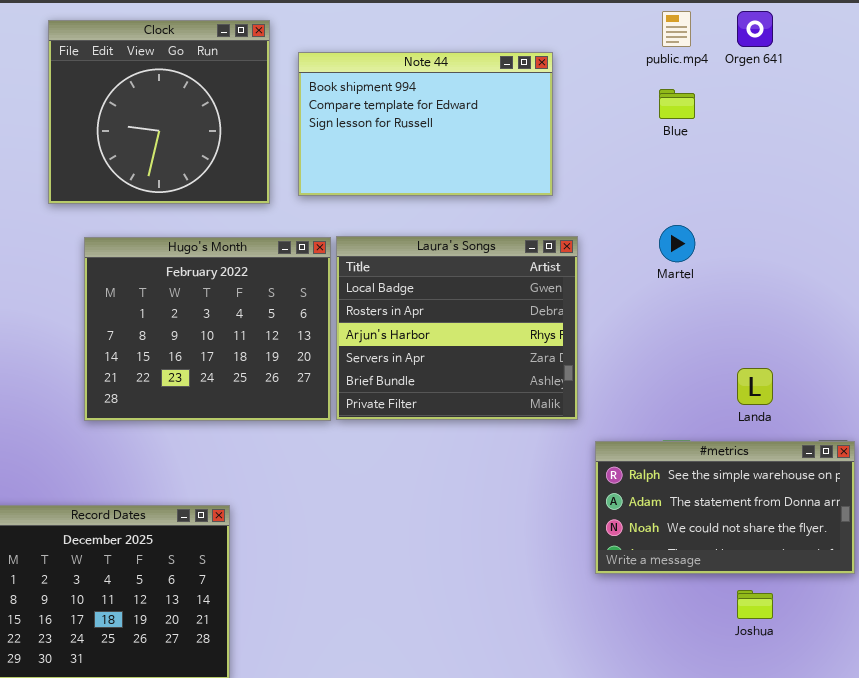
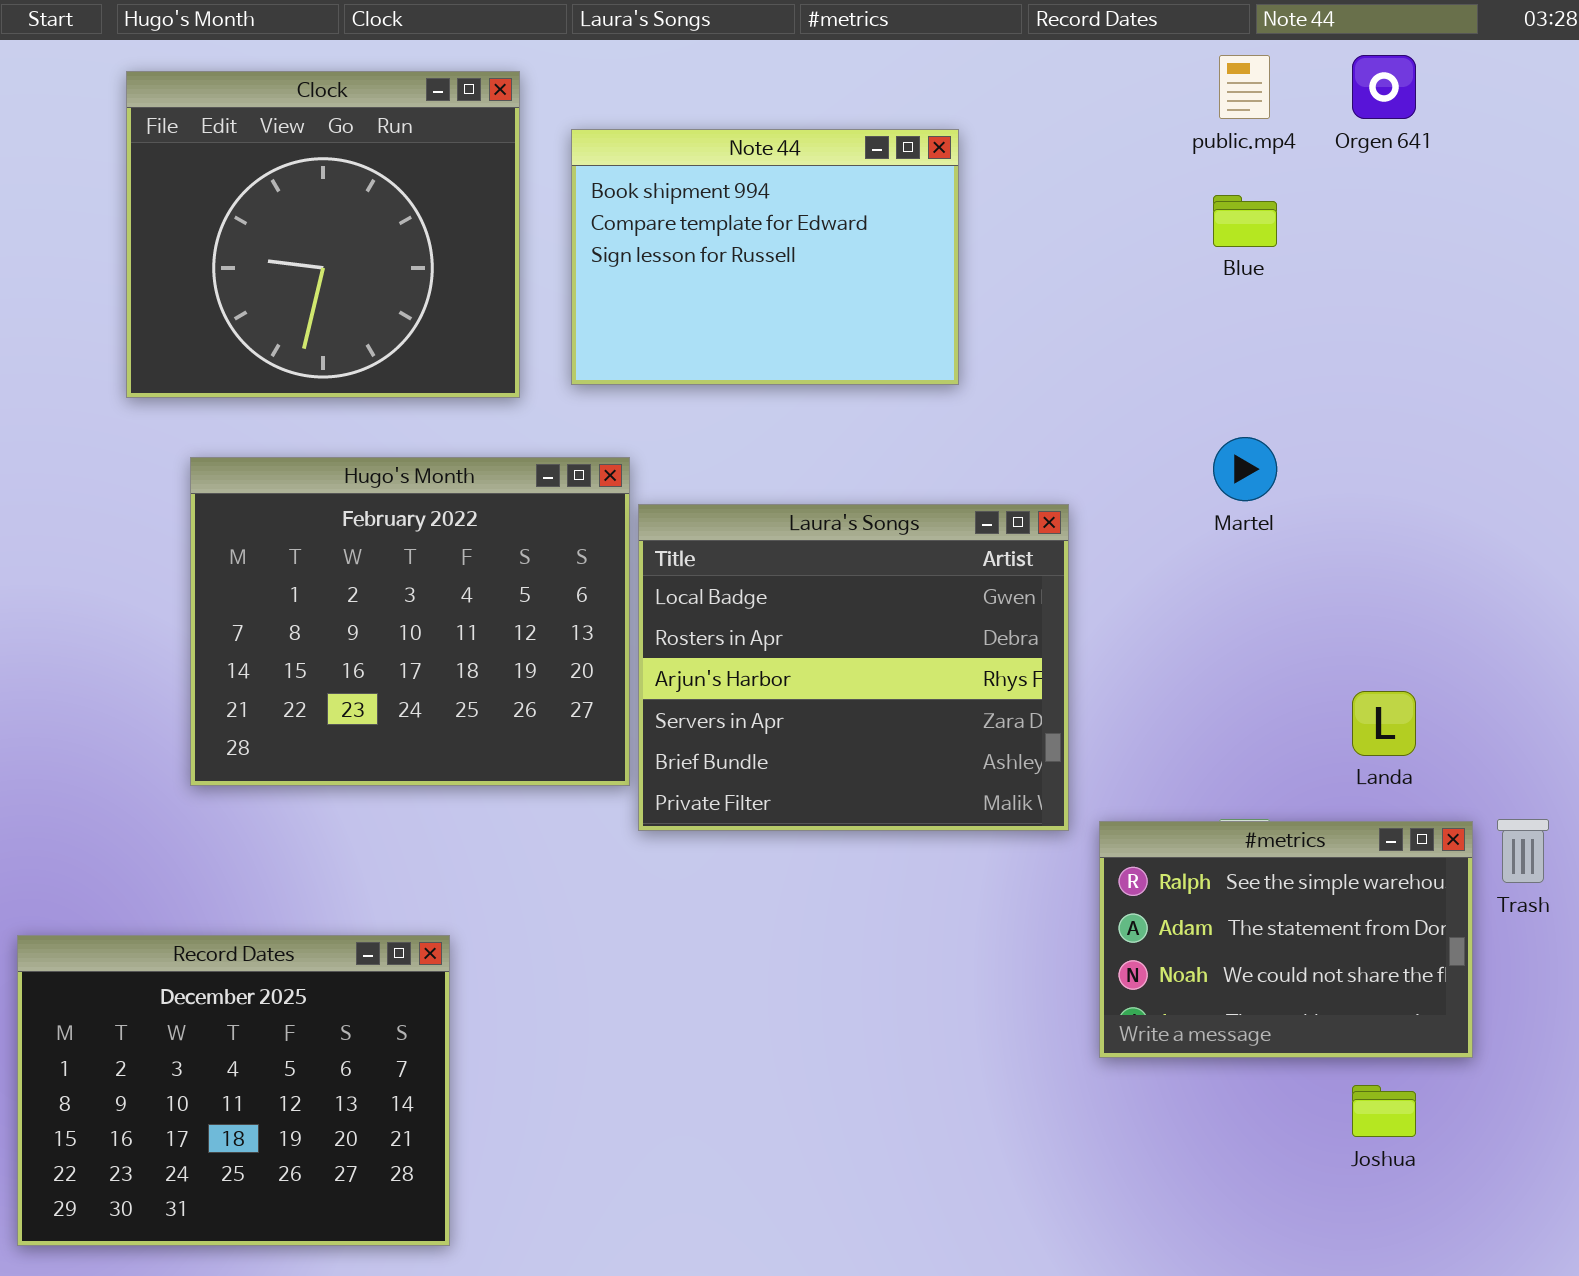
Note 44: [298,52,553,196] -> [571,129,959,385], resized
Laura's Songs: [336,236,578,420] -> [638,504,1069,831], moved
#metrics: [595,441,855,574] -> [1099,821,1473,1058], resized

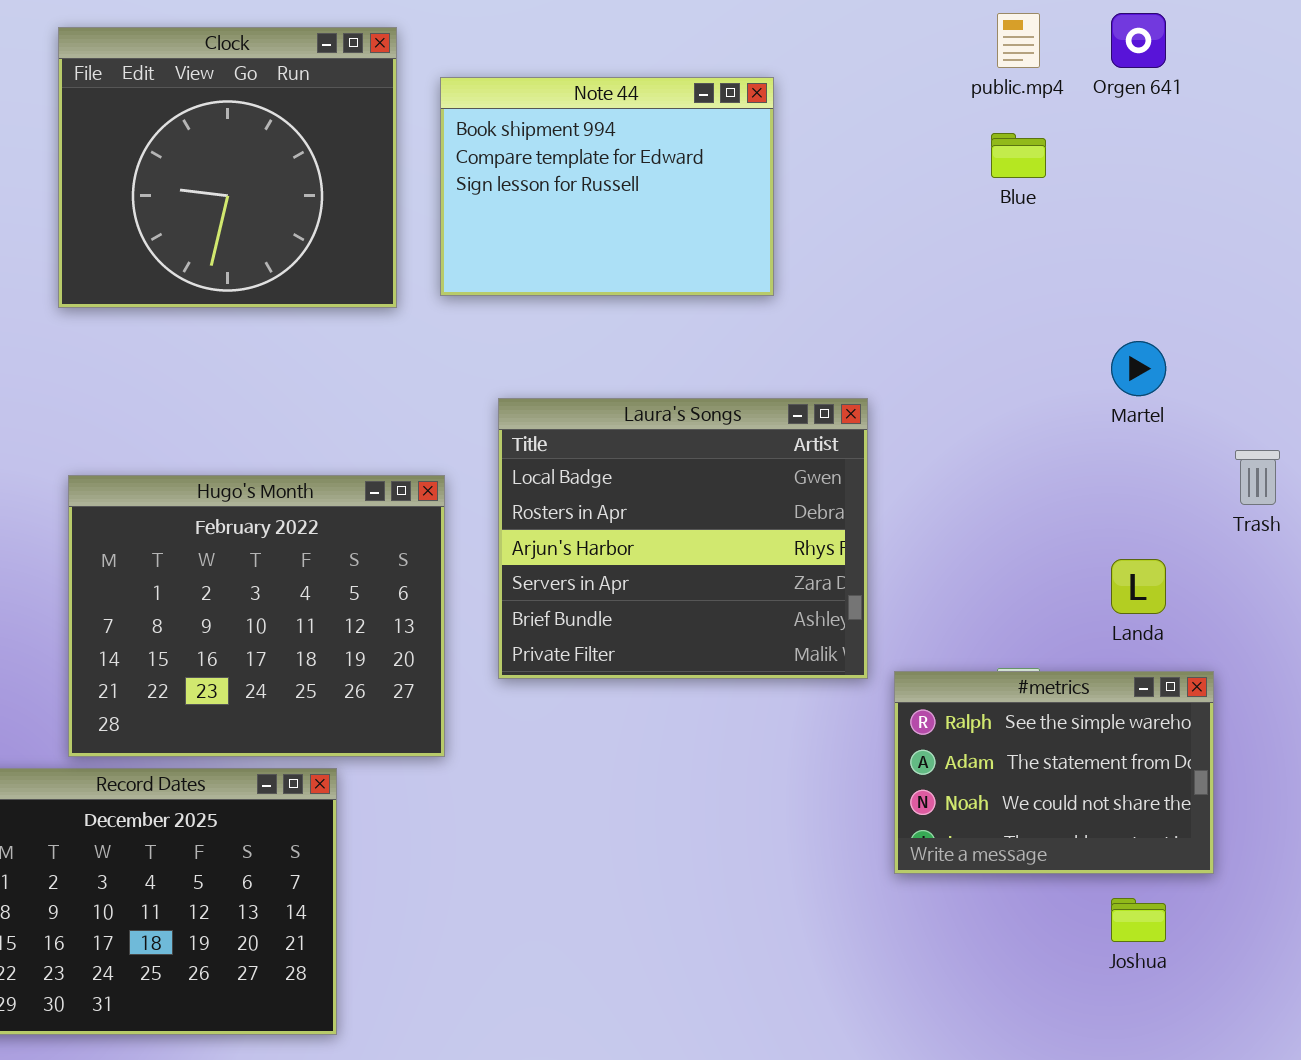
Martel: [1213,437,1277,501] -> [1111,341,1166,396], moved
Hugo's Month: [190,457,630,786] -> [68,475,445,757], moved
Trash: [1497,819,1549,883] -> [1235,450,1280,505], moved

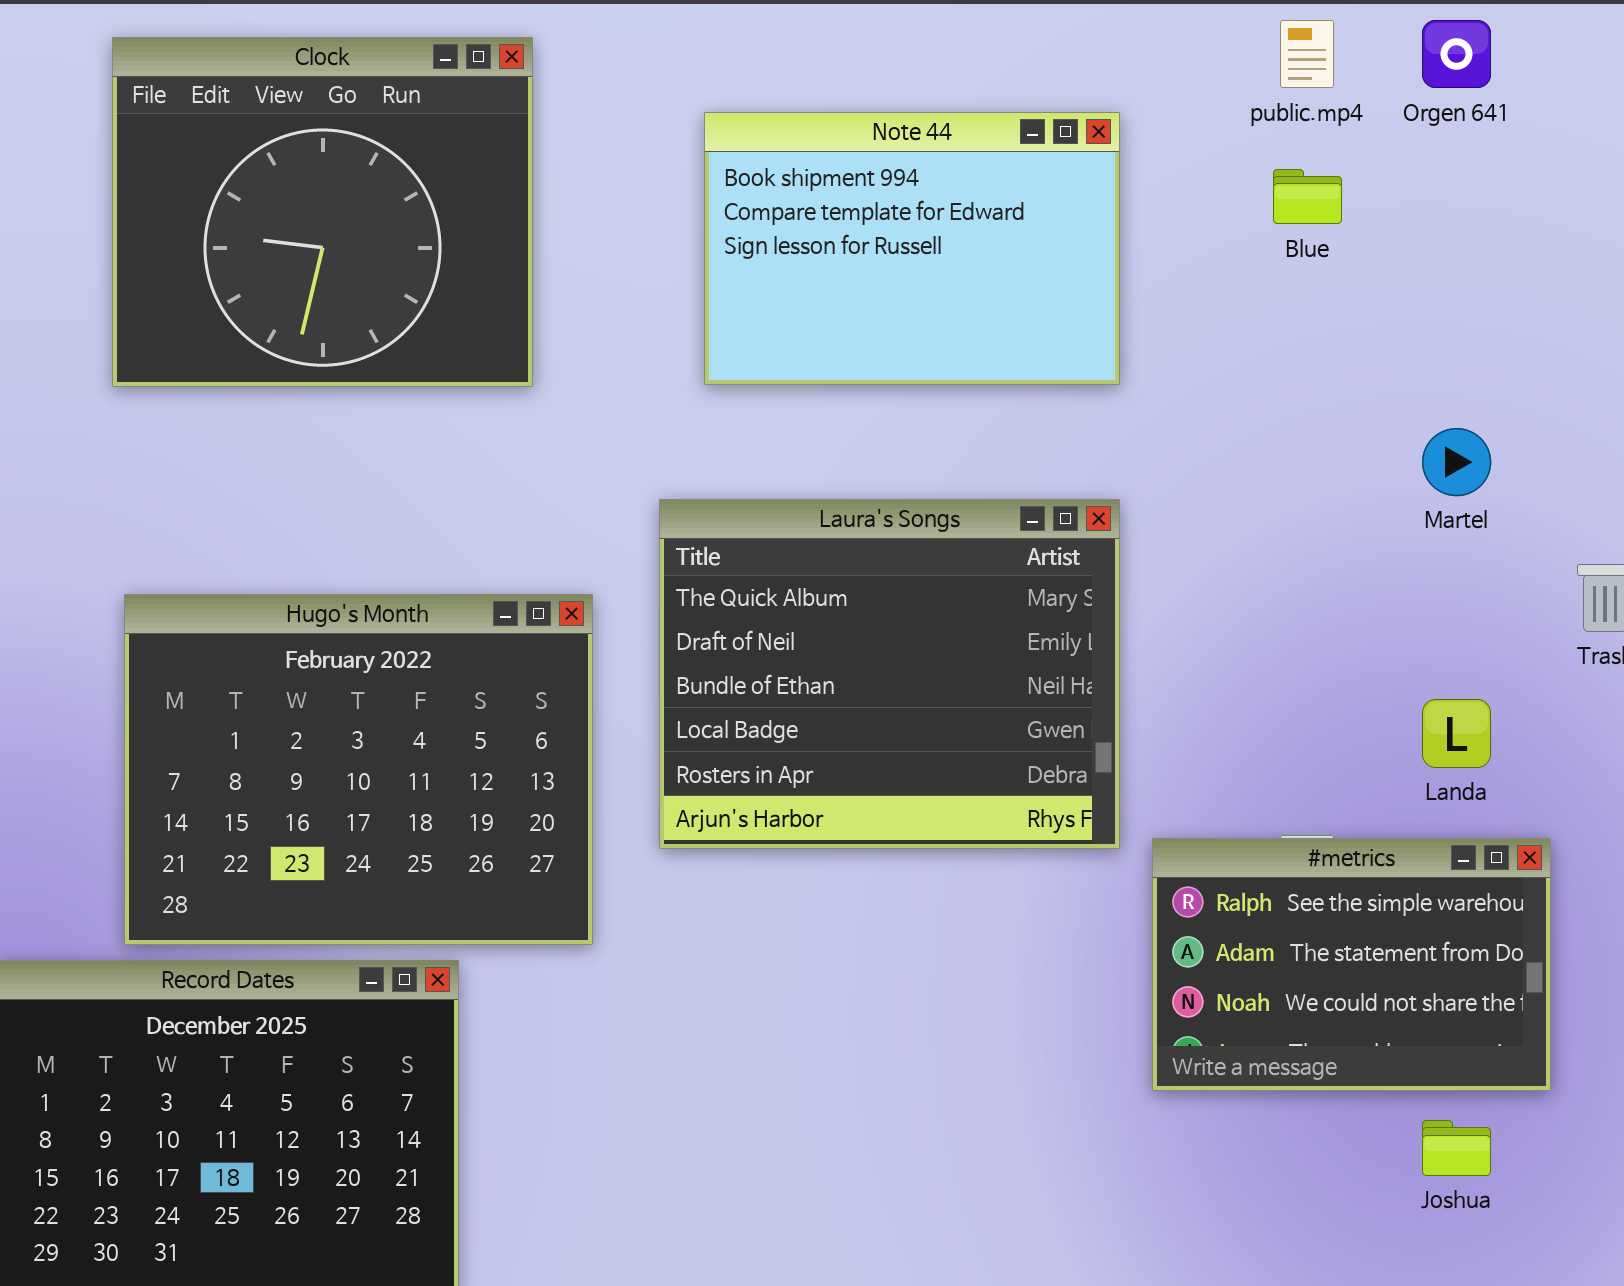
Note 44: [440,77,774,296] -> [704,112,1120,385], moved
Laura's Songs: [498,398,868,679] -> [659,499,1120,849], scrolled up 3 rows

